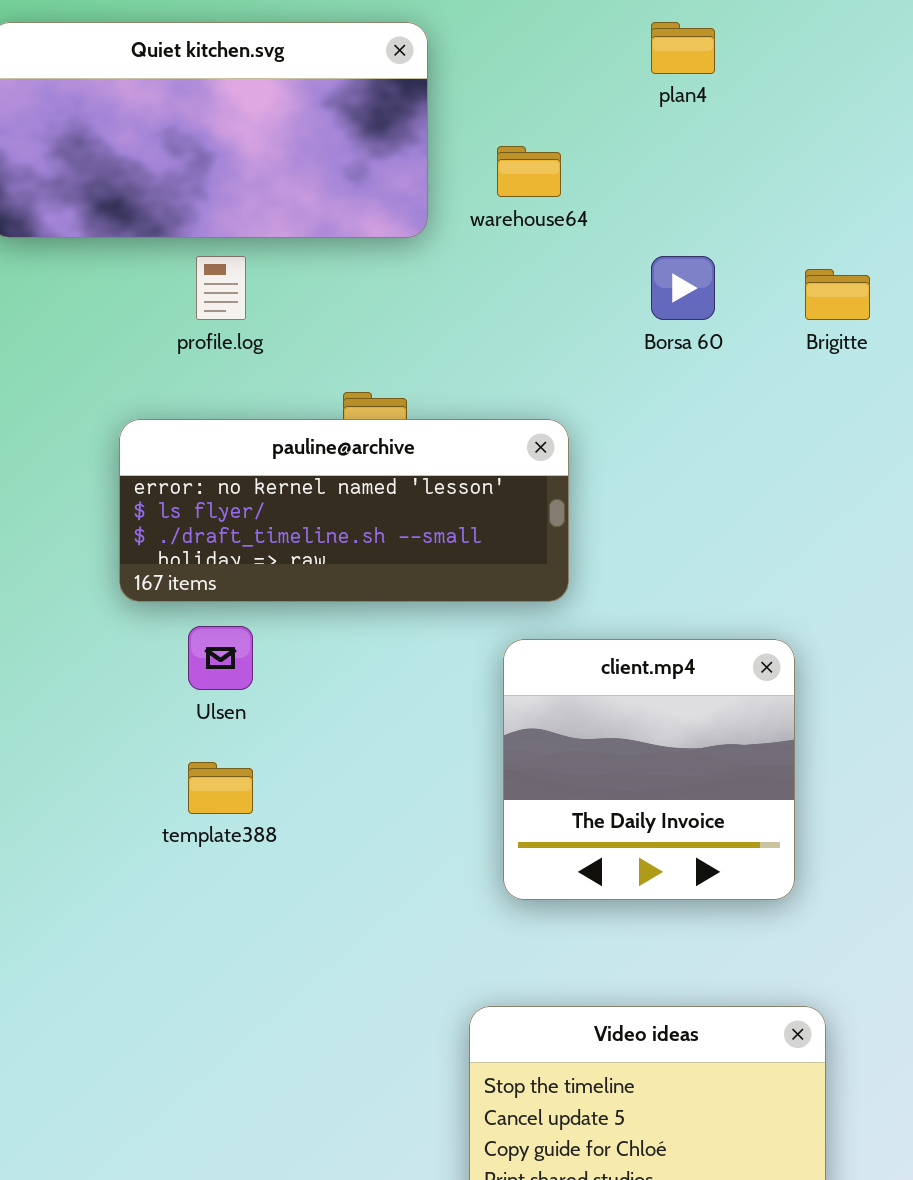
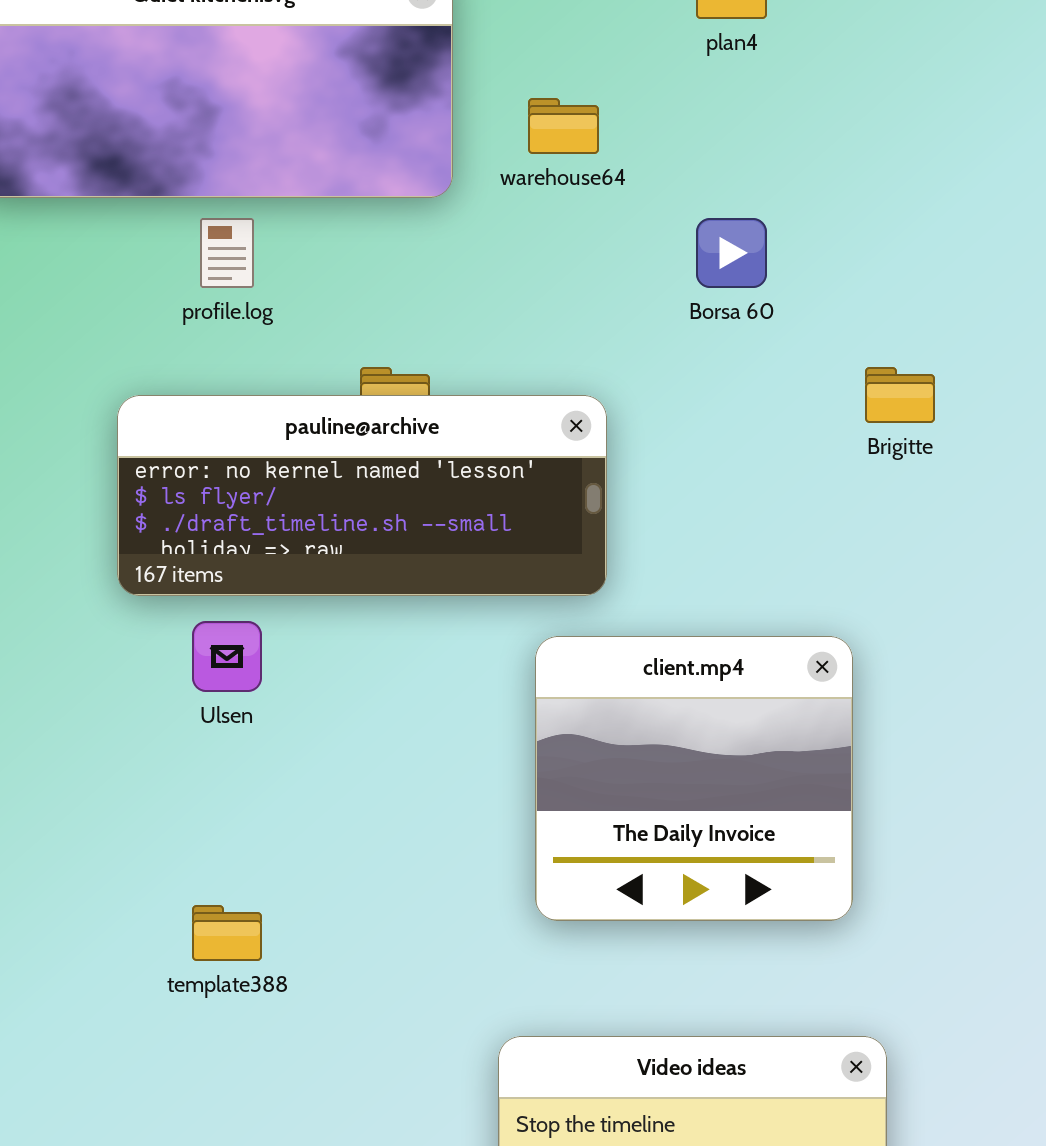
Brigitte: [805,269,870,320] -> [865,367,935,423], moved
template388: [188,762,253,814] -> [192,905,262,961], moved

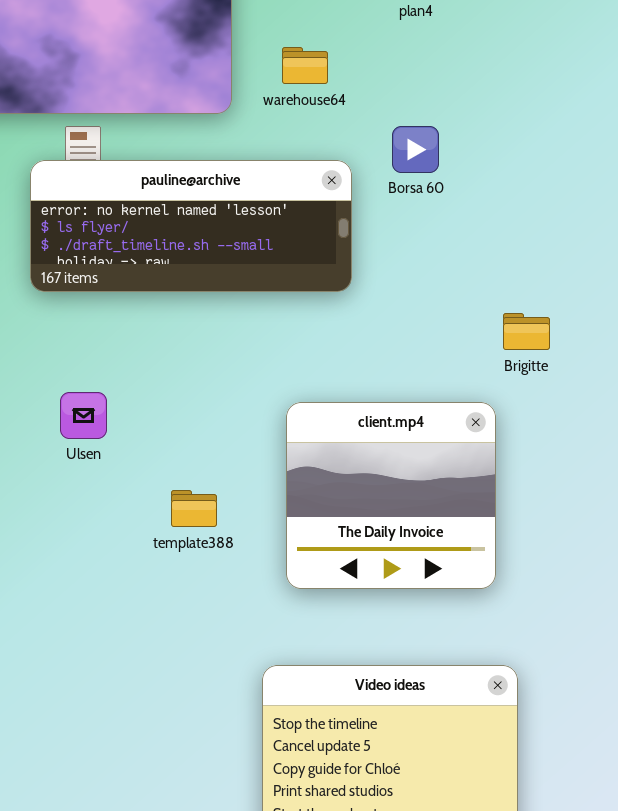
Brigitte: [865,367,935,423] -> [503,313,550,350], moved
pauline@archive: [117,395,607,596] -> [30,160,352,292], moved
template388: [192,905,262,961] -> [171,490,217,527], moved

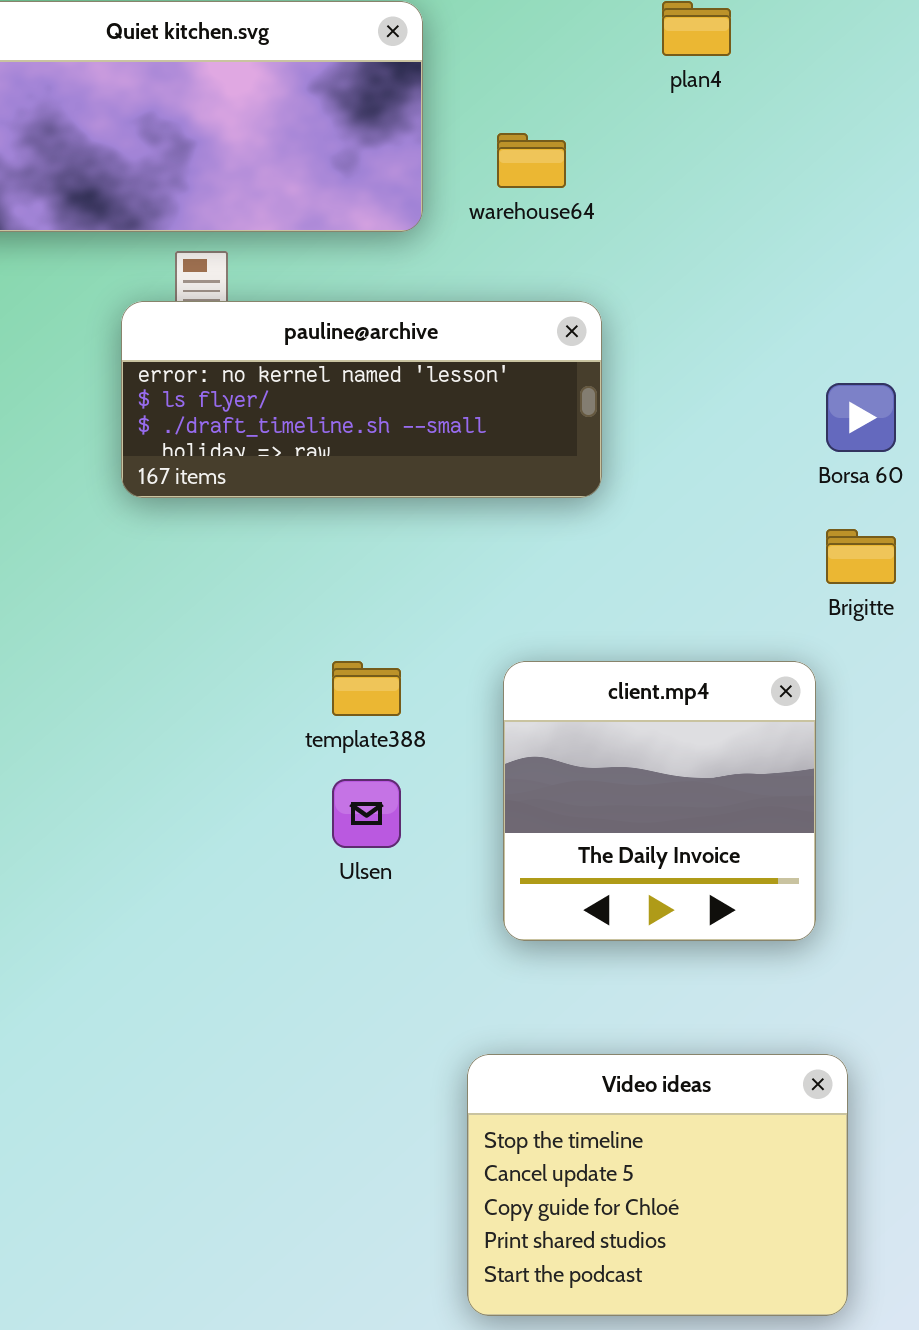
Borsa 60: [392,126,439,173] -> [826,383,896,452], moved
Ulsen: [60,392,107,439] -> [332,779,401,848], moved
template388: [171,490,217,527] -> [332,661,401,716], moved

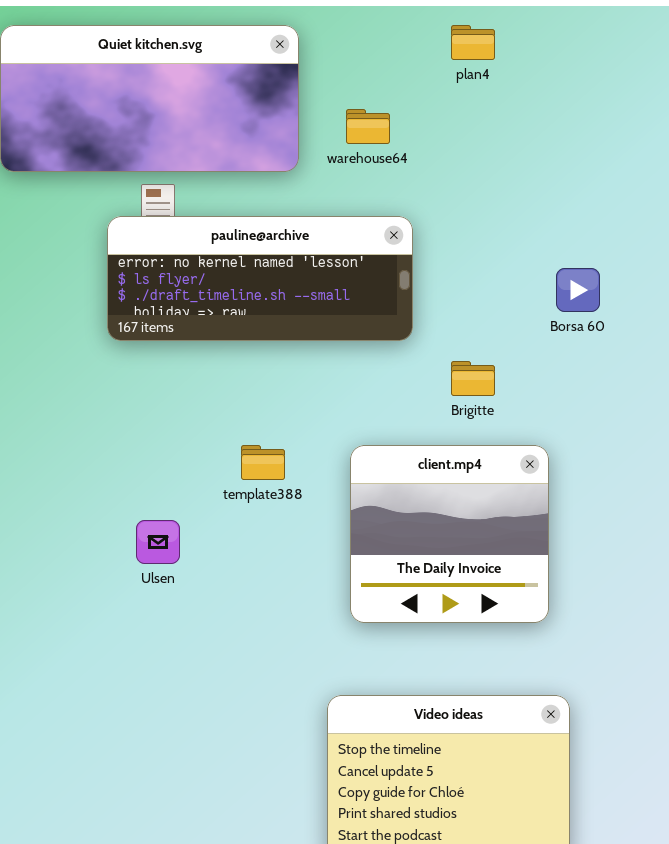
Brigitte: [826,529,896,584] -> [451,361,495,396], moved
Ulsen: [332,779,401,848] -> [136,520,180,564], moved

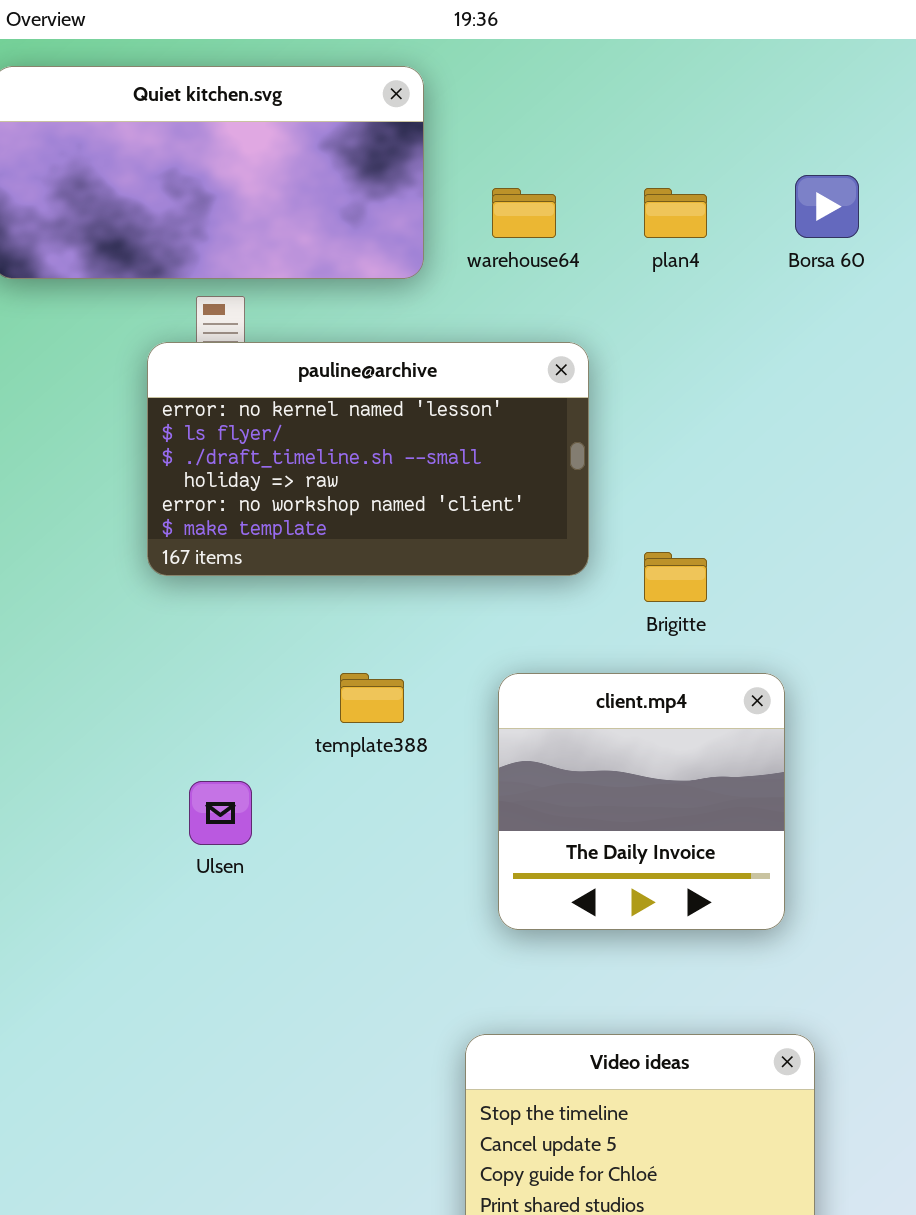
plan4: [451,25,495,60] -> [644,188,707,238], moved
pauline@archive: [107,216,413,341] -> [147,342,589,576], resized
Borsa 60: [556,268,600,312] -> [795,175,859,238], moved

